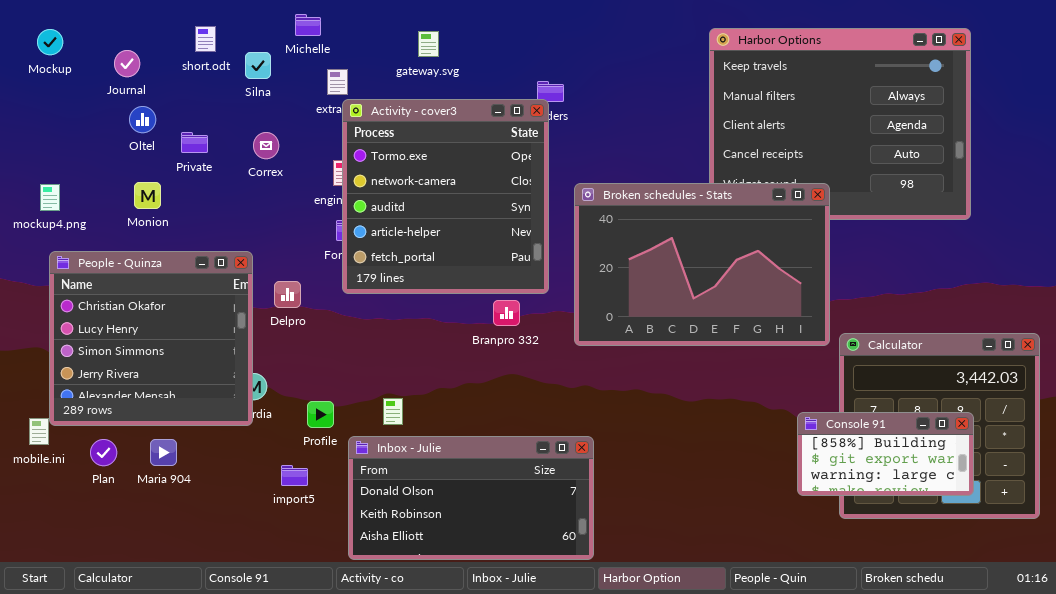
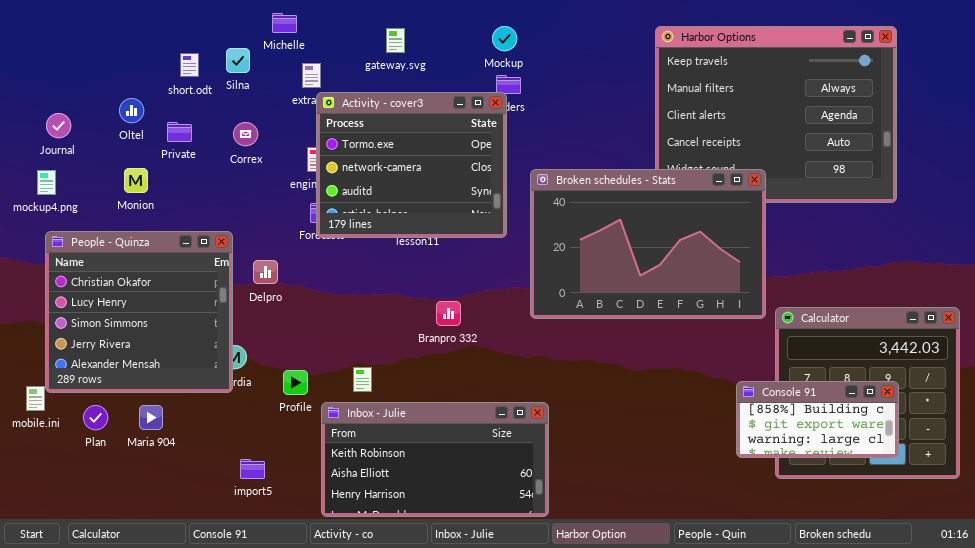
short.odt: [195,26,216,52] -> [180,53,199,77], moved
Mockup: [37,29,63,55] -> [492,26,517,51], moved
Journal: [114,50,140,77] -> [46,113,71,138], moved
Activity - cover3: [342,99,549,294] -> [316,92,507,238], resized
Branpro 332: [493,300,520,326] -> [436,301,461,326], moved
Inbox - Julie: [348,436,594,560] -> [321,402,549,517], scrolled down 1 row
import5: [281,465,308,486] -> [240,459,265,479], moved

